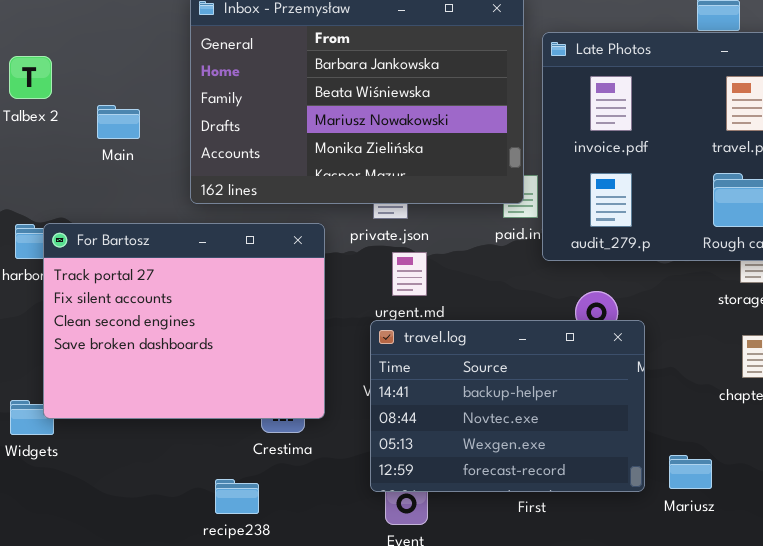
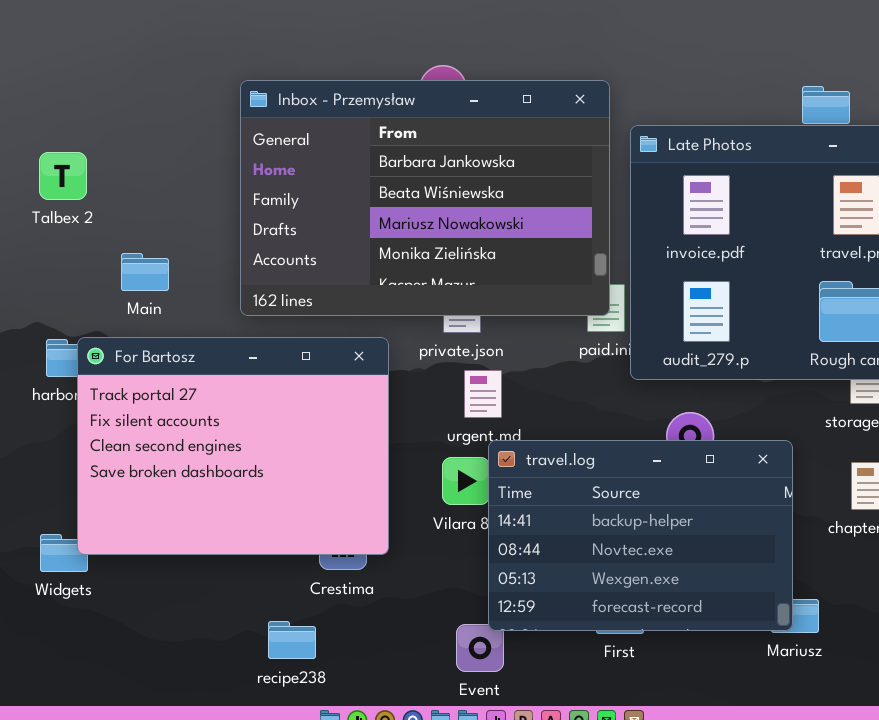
Main: [97,105,140,139] -> [121,253,169,291], moved
travel.log: [370,320,645,492] -> [488,440,793,631], moved

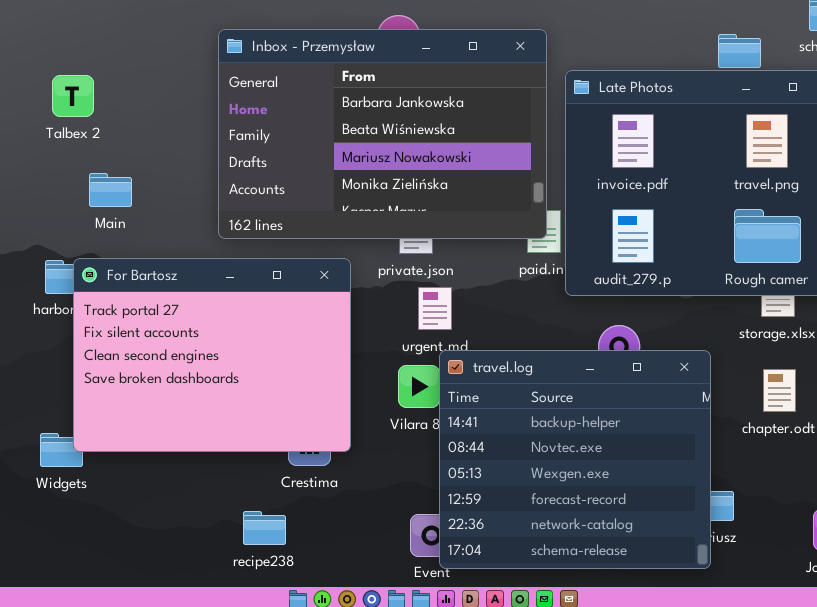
Talbex 2: [39,152,87,200] -> [52,75,94,117], moved
Main: [121,253,169,291] -> [89,173,132,207], moved
travel.log: [488,440,793,631] -> [439,350,711,569], resized

